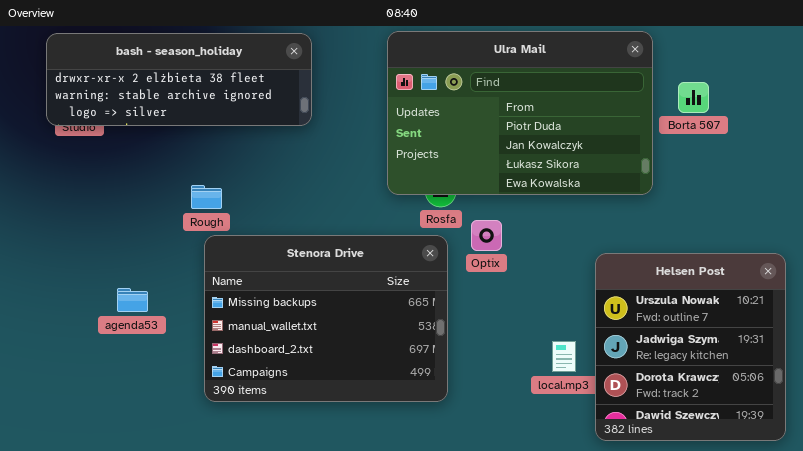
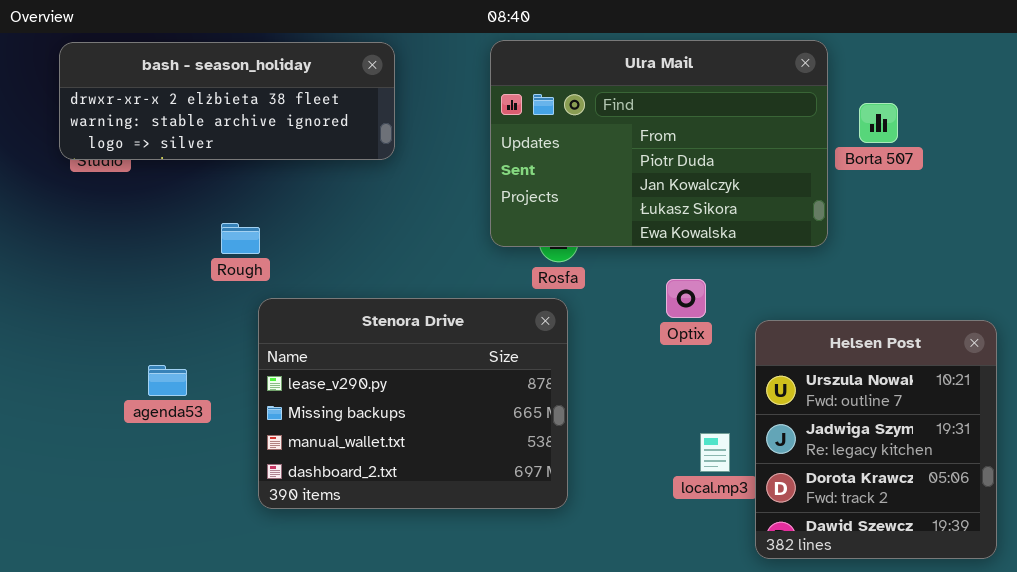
Rough: [191,185,222,209] -> [221,223,260,254], moved
Optix: [471,220,502,251] -> [666,279,706,318], moved
Stenora Drive: [204,235,448,402] -> [258,298,568,509], scrolled up 1 row

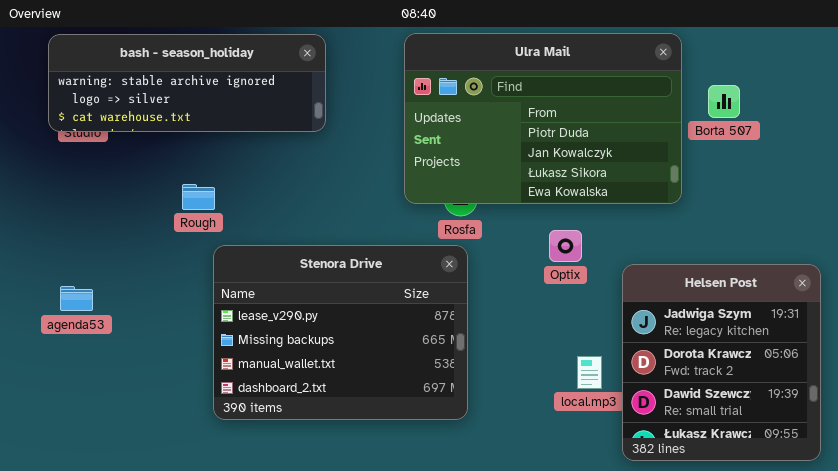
bash - season_holiday: [59,42,395,160] -> [48,34,326,132], scrolled down 1 row
Helsen Post: [755,320,997,559] -> [622,264,821,461], scrolled down 1 row
agenda53: [148,365,187,396] -> [60,286,93,311], moved

